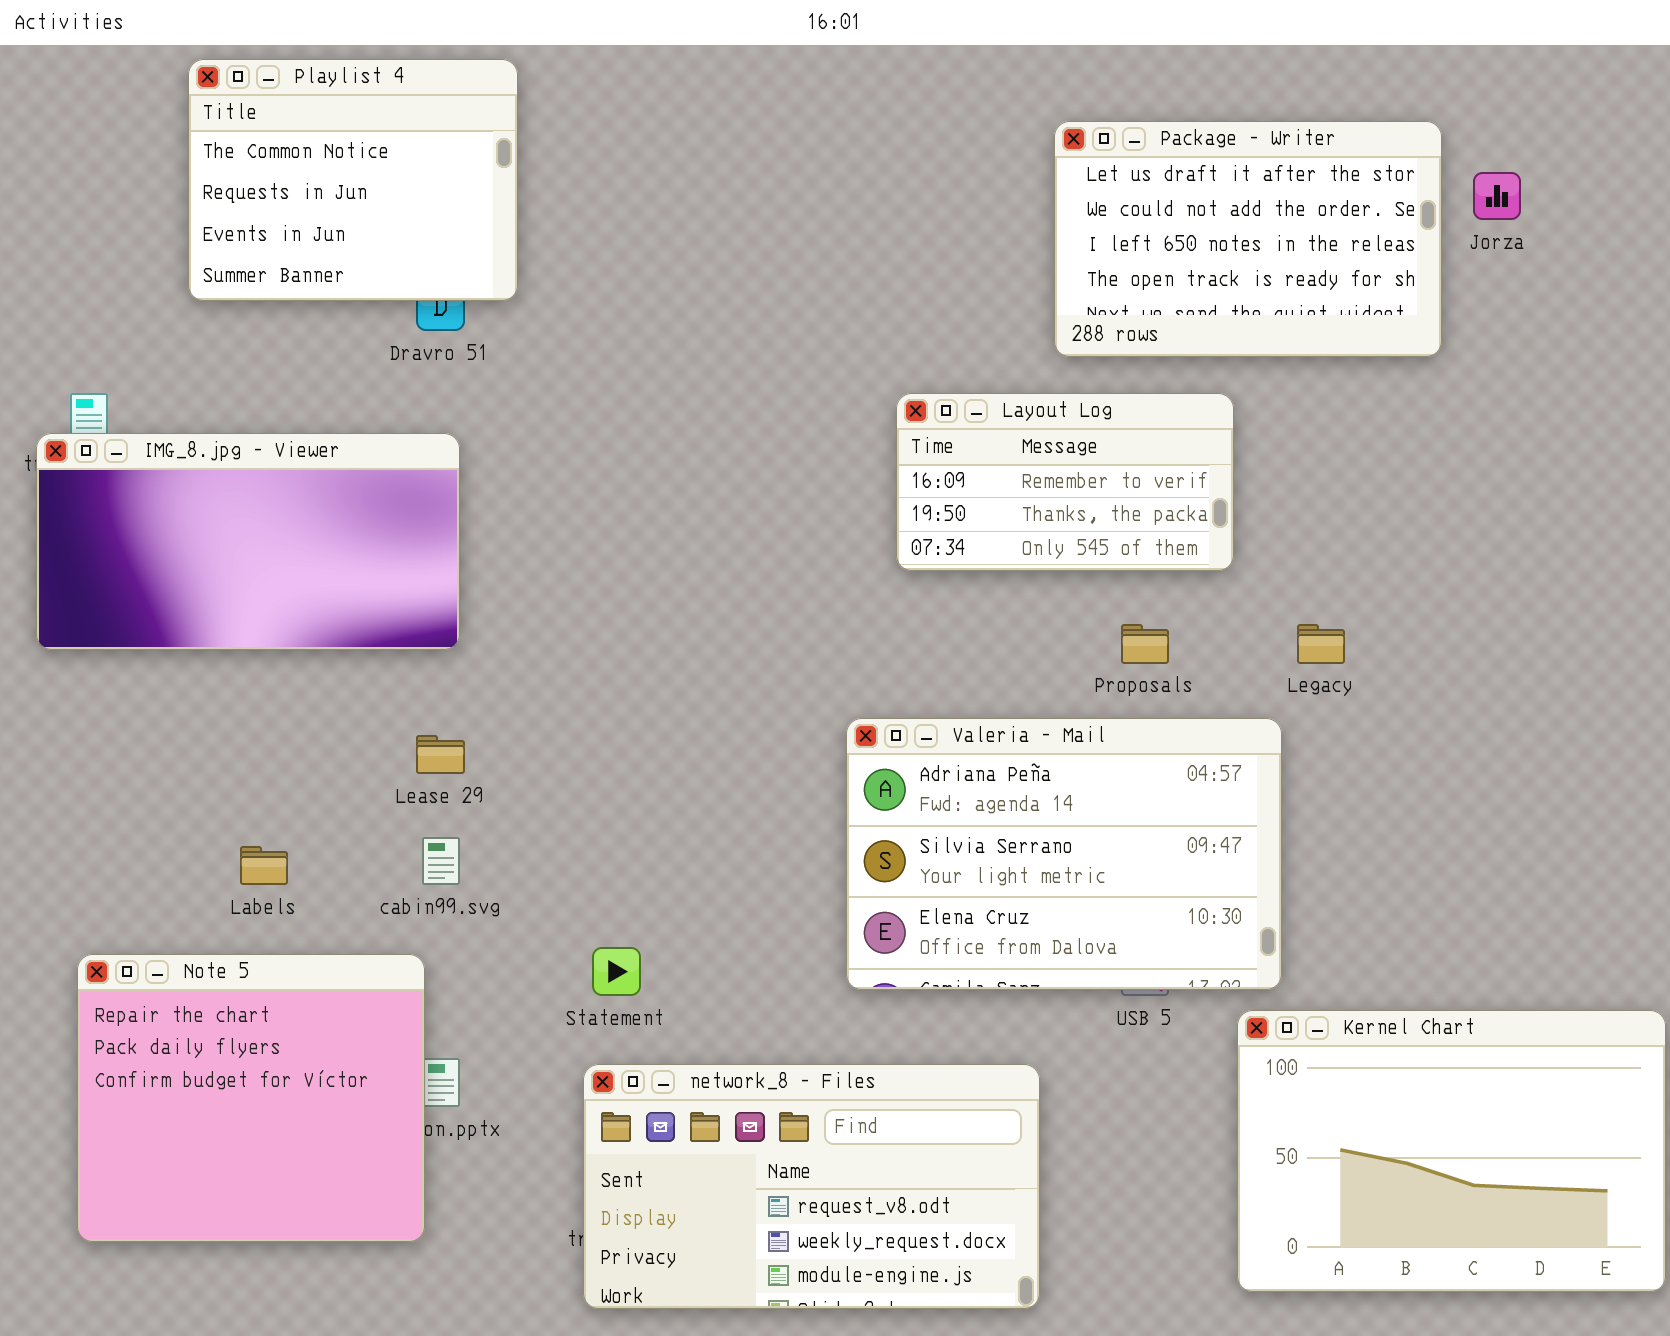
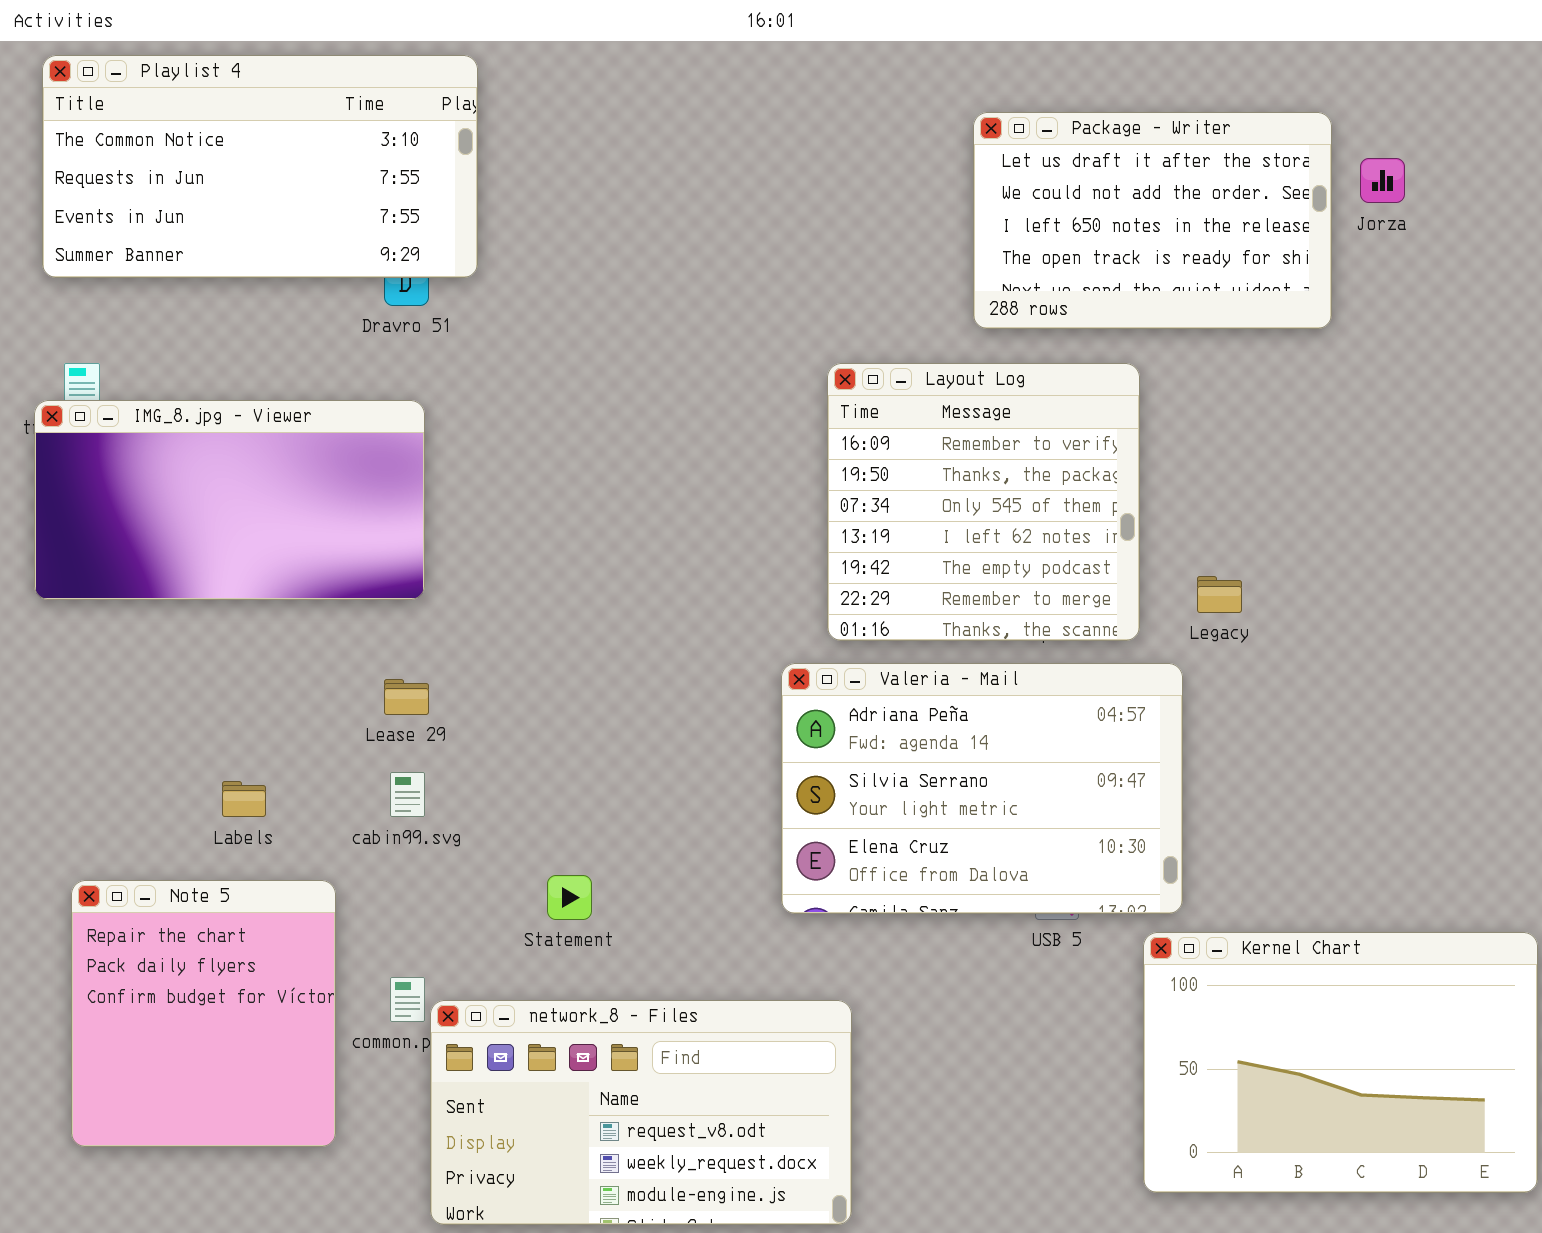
Playlist 4: [188,59,518,301] -> [42,55,478,278], resized
Layout Log: [896,393,1234,571] -> [827,363,1140,641], resized
Note 5: [77,954,425,1242] -> [71,880,336,1147], resized
network_8 - Files: [583,1064,1040,1309] -> [430,1000,852,1225], moved

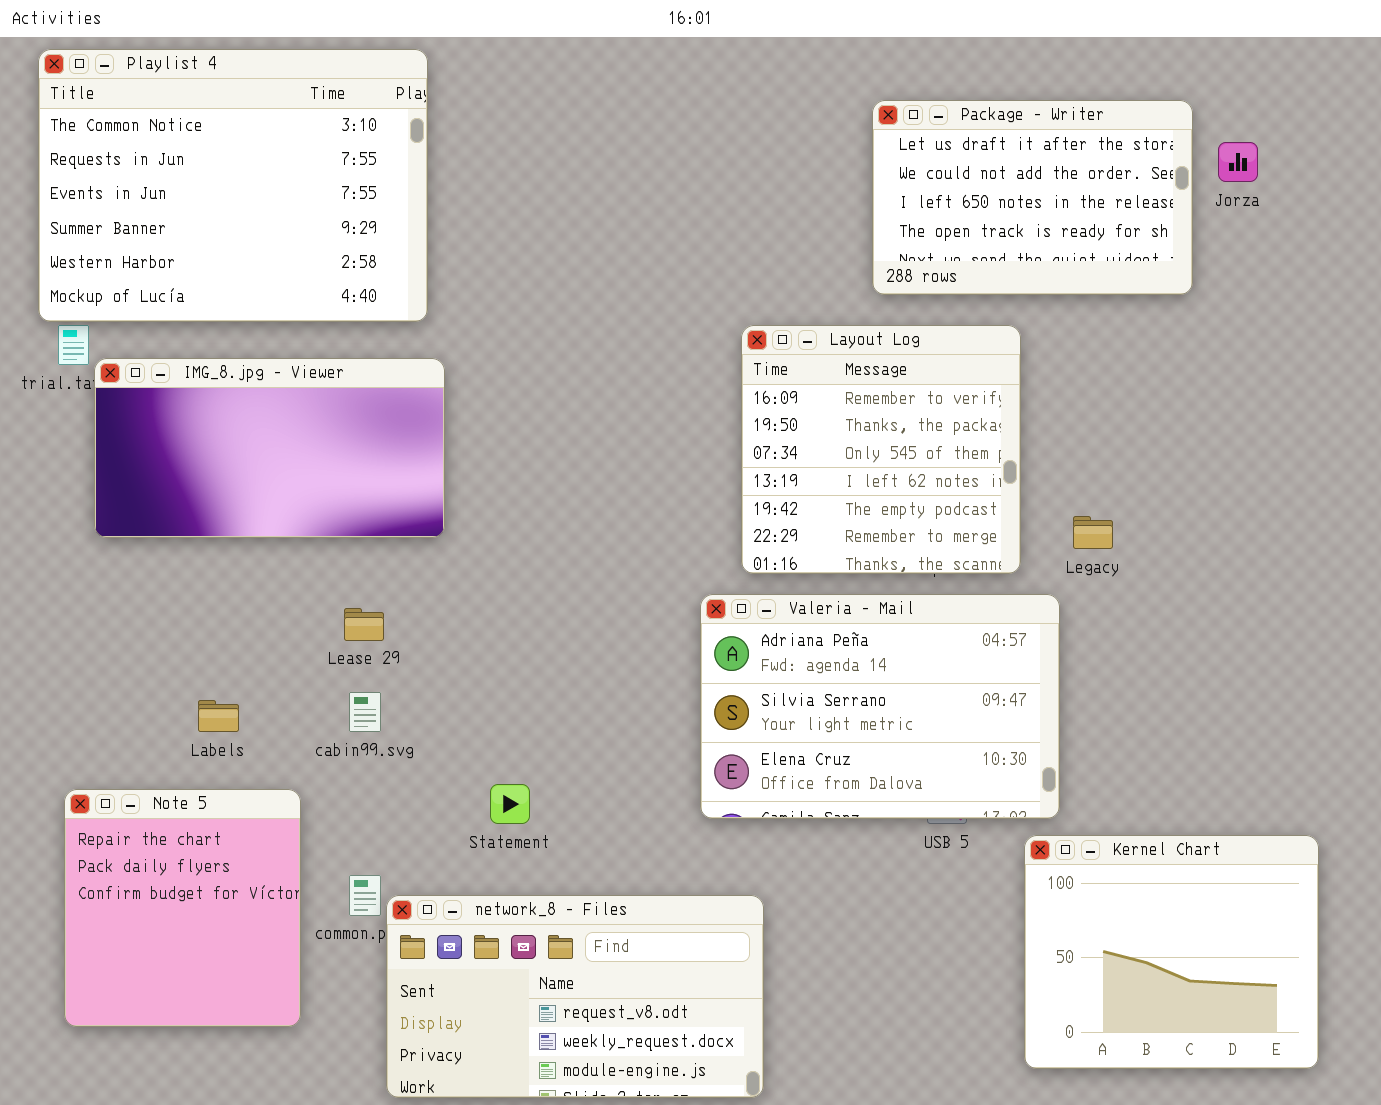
Playlist 4: [42,55,478,278] -> [38,49,428,322], resized
IMG_8.jpg - Viewer: [34,400,425,600] -> [94,358,445,538], moved
Kernel Chart: [1143,932,1538,1193] -> [1024,835,1319,1069], resized

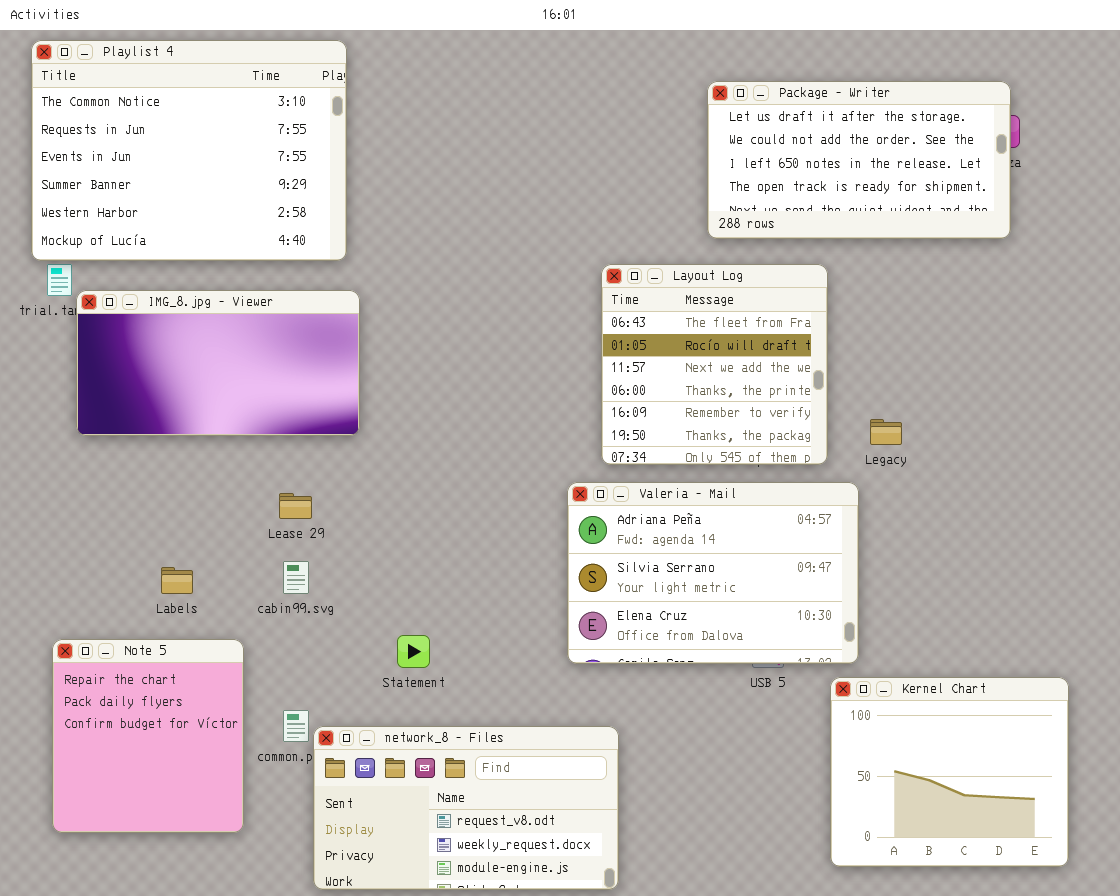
Package - Writer: [872,100,1193,295] -> [707,81,1011,239], resized
Layout Log: [741,325,1021,574] -> [601,264,828,465], scrolled up 4 rows

